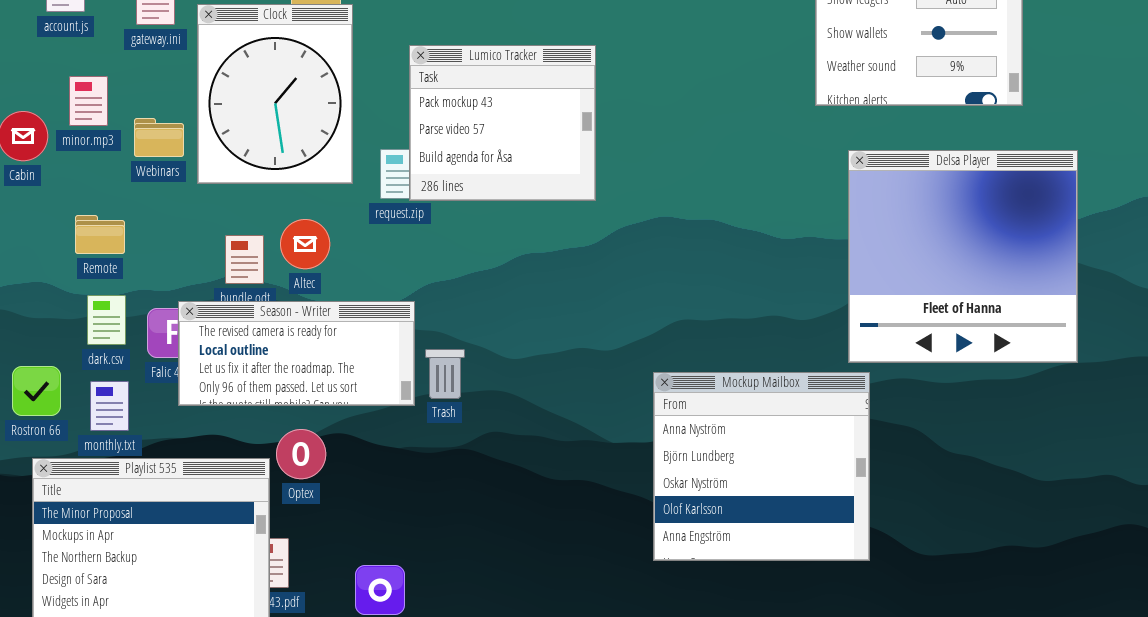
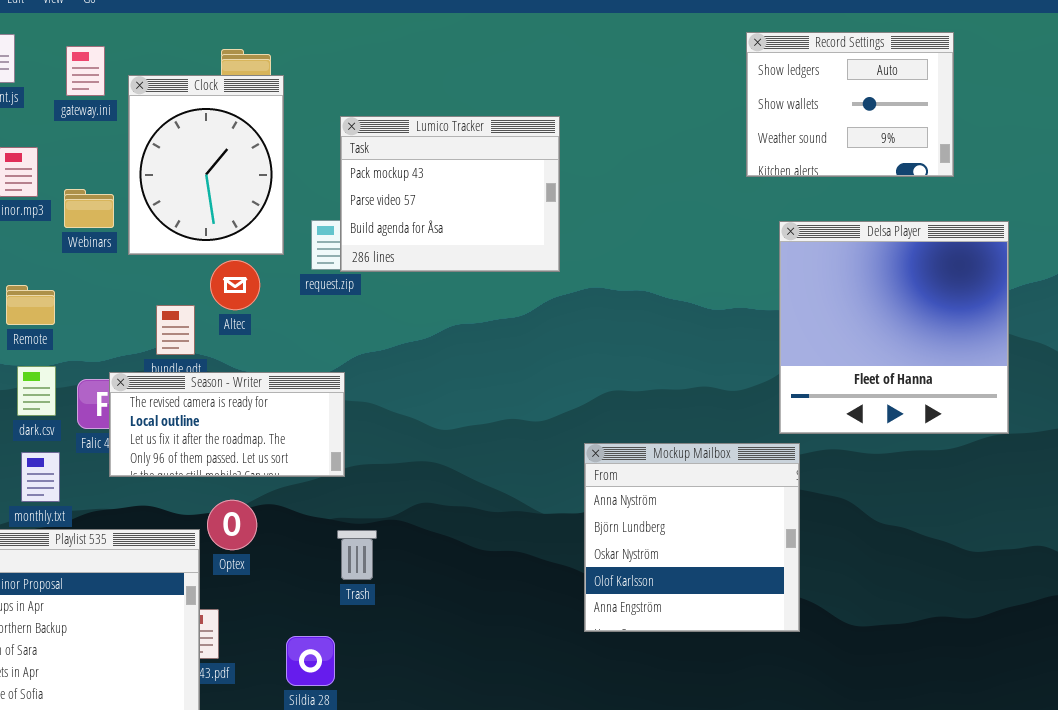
Lumico Tracker: [409,45,596,201] -> [340,116,560,272], resized
Altec: [280,219,330,269] -> [210,260,260,310], moved
Trash: [425,349,465,399] -> [337,530,377,580], moved

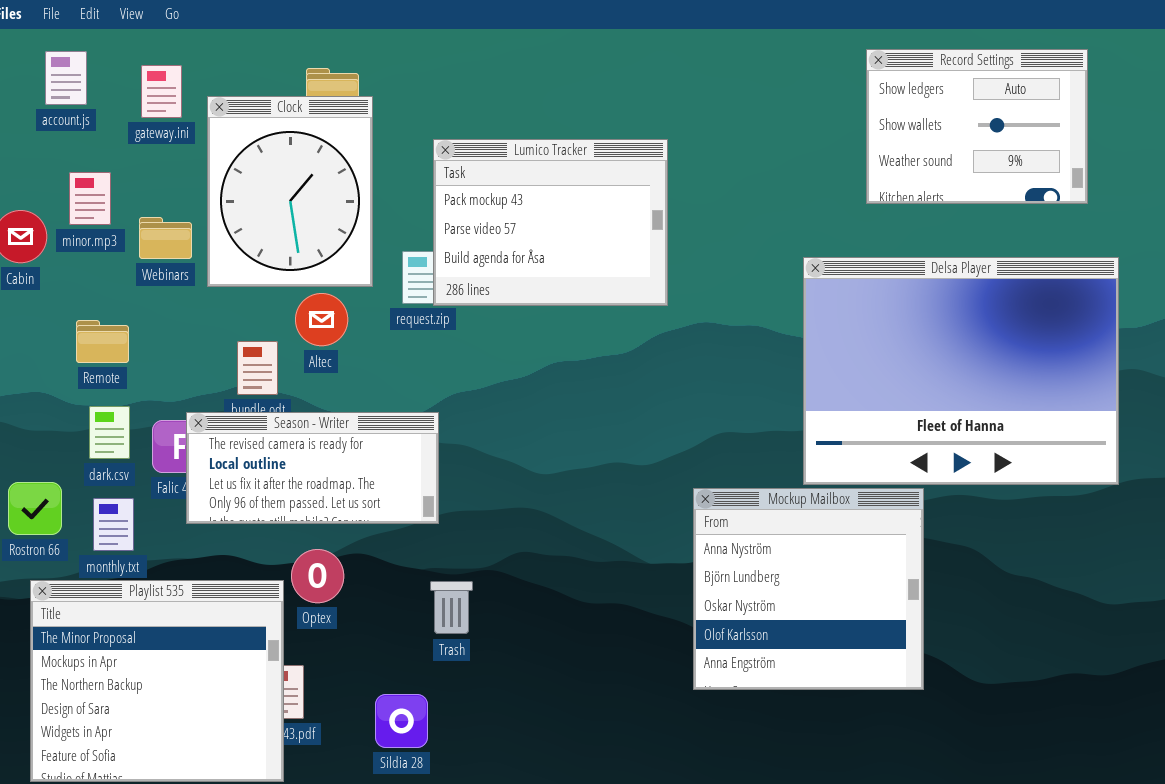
Delsa Player: [779,221,1009,434] -> [803,257,1119,485], moved, resized

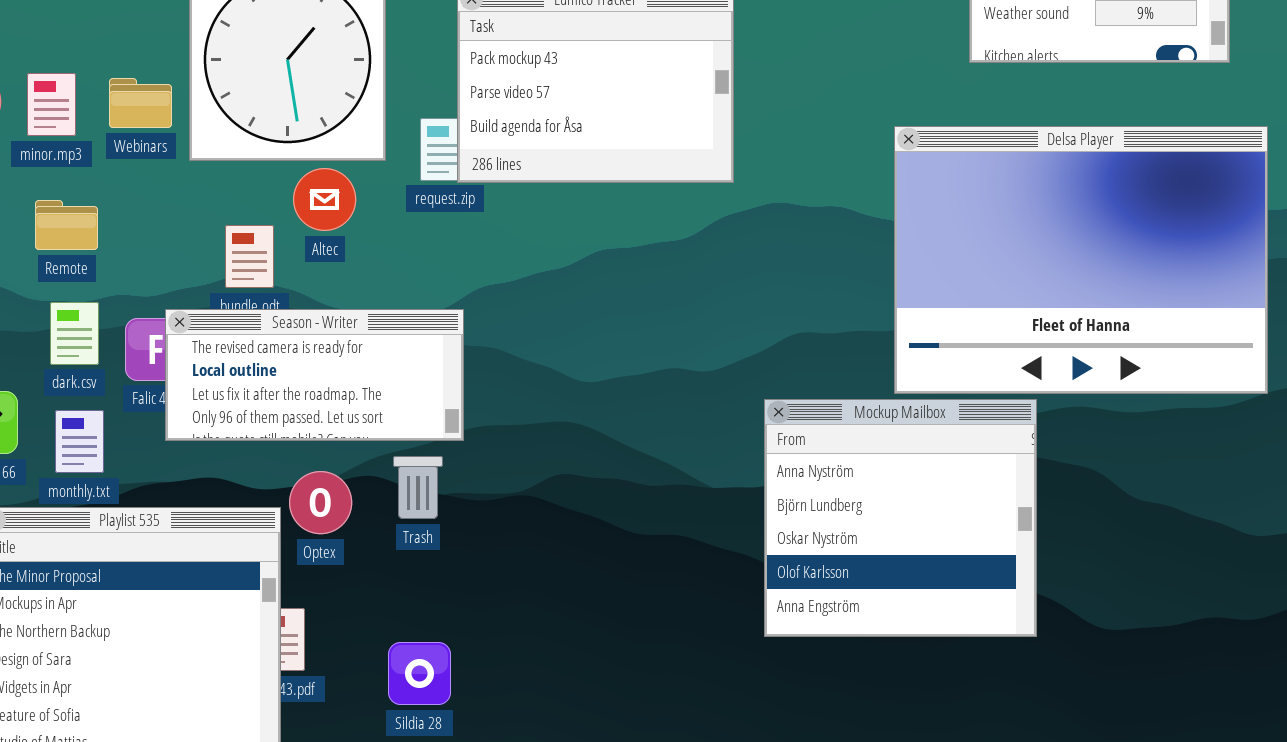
minor.mp3: [69,172,111,225] -> [27,73,76,136], moved
Trash: [430,581,473,634] -> [393,456,443,519], moved

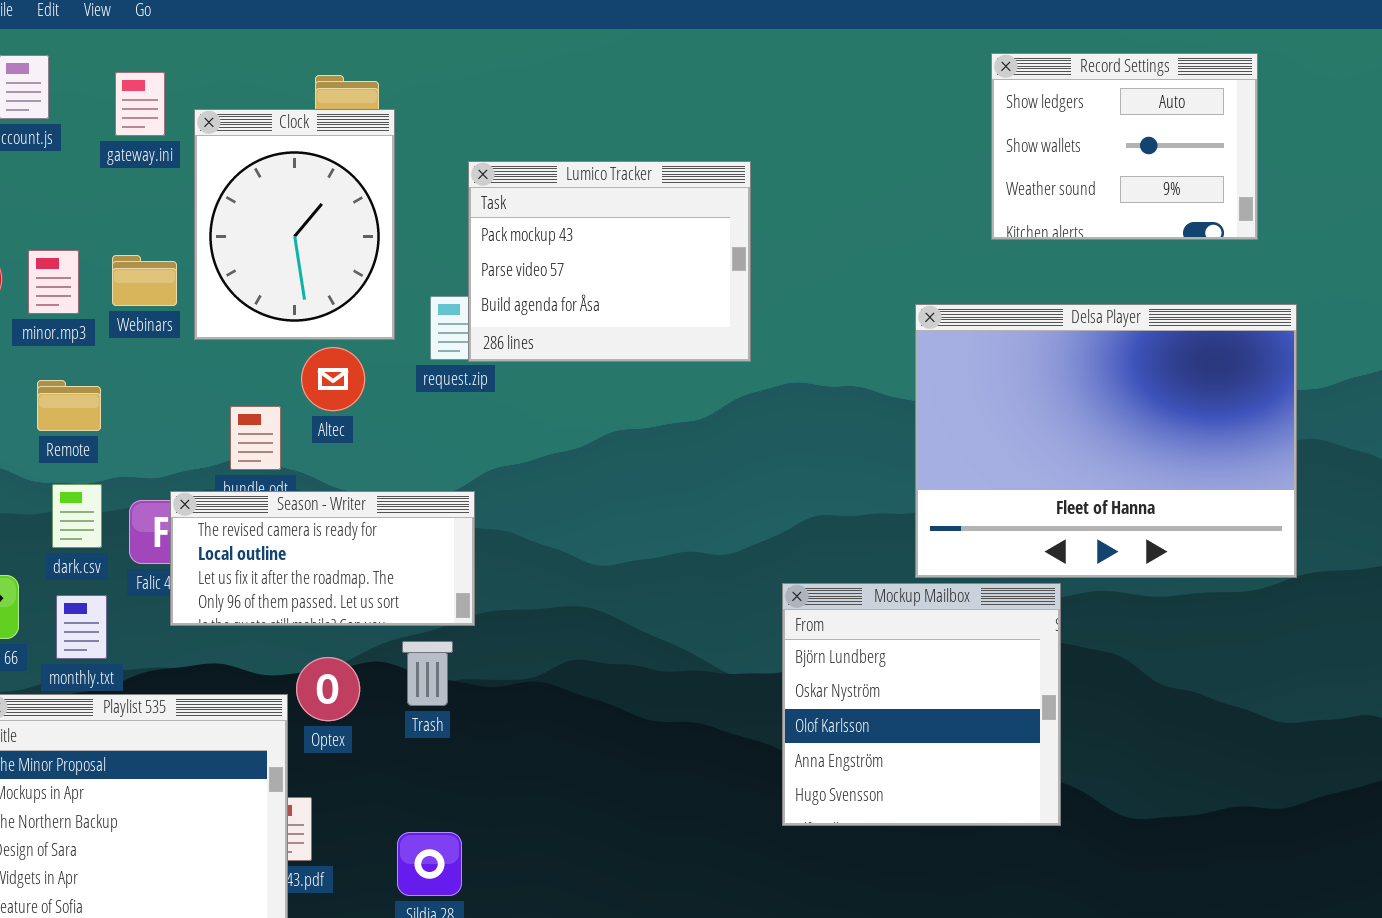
Mockup Mailbox: [764,399,1037,637] -> [782,583,1061,826], scrolled down 1 row

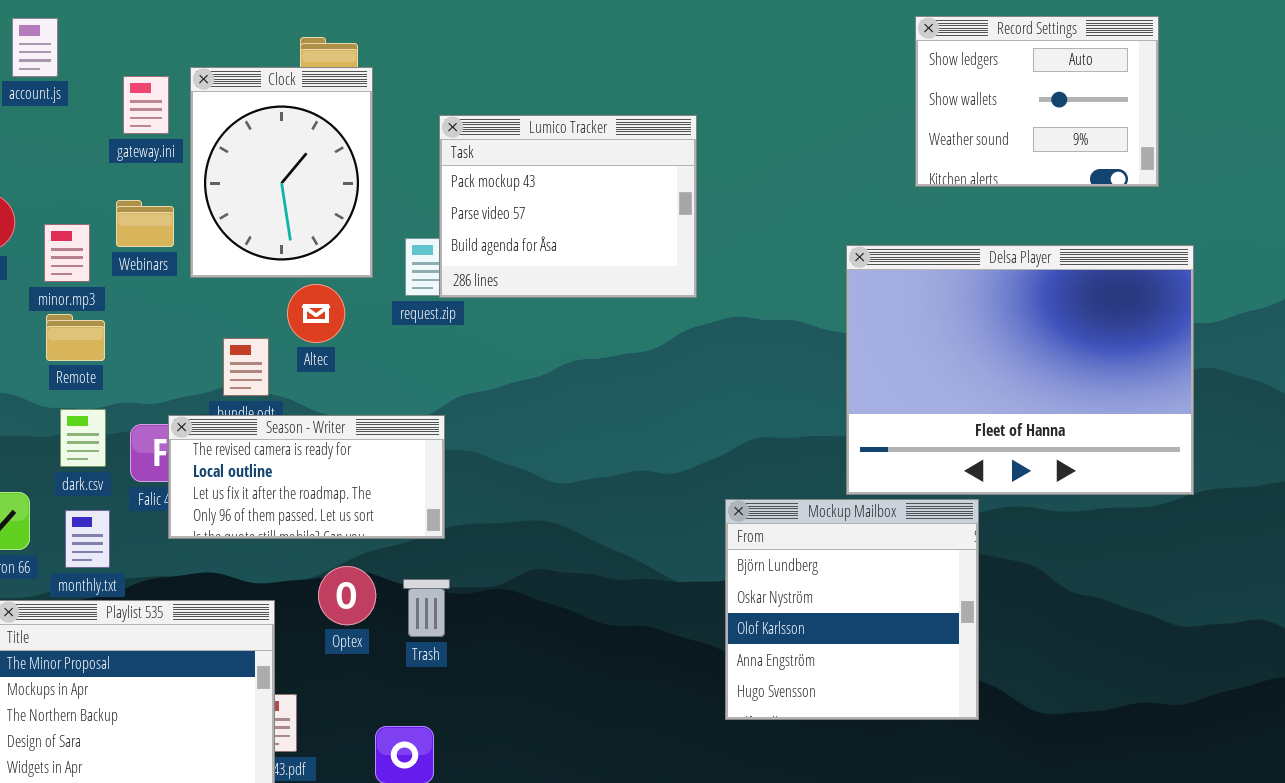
gateway.ini: [115,72,165,136] -> [123,76,169,134], moved
minor.mp3: [28,250,79,314] -> [44,224,90,282], moved
Trash: [402,641,453,706] -> [403,579,450,637], moved
Optex: [296,657,360,721] -> [318,566,376,625], moved

